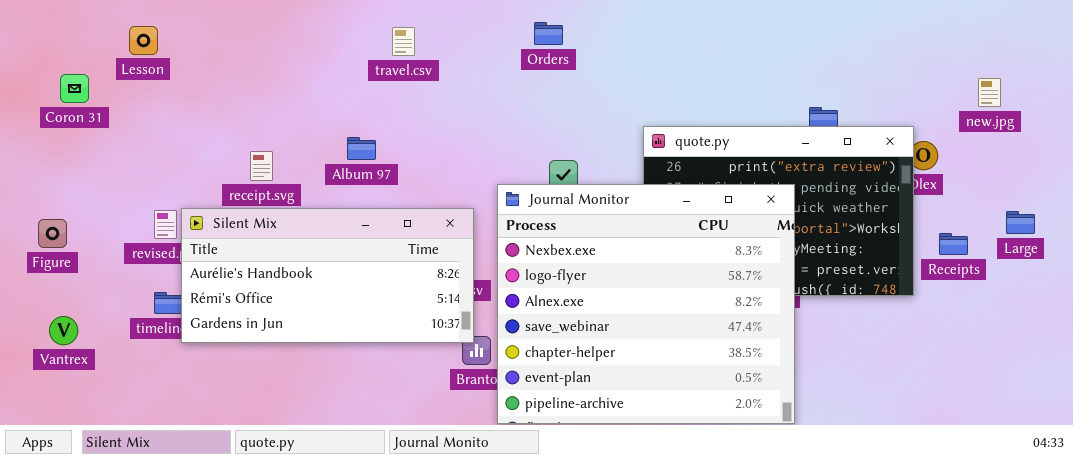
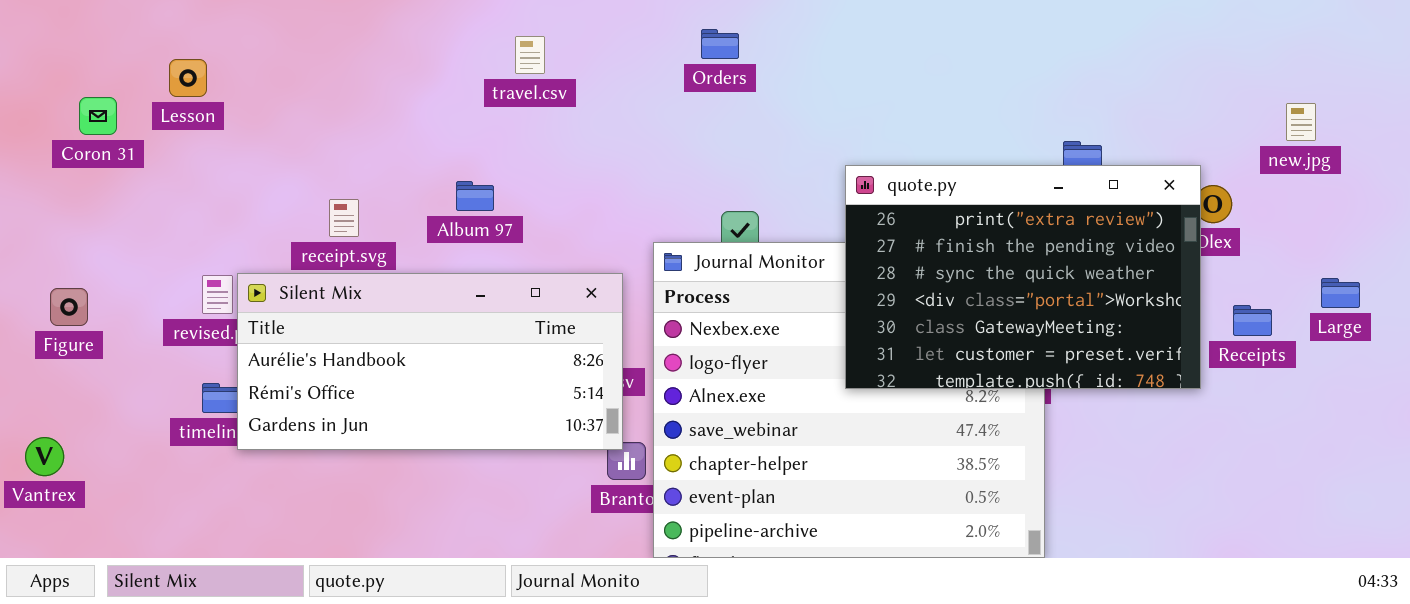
Lesson: [129,26,158,55] -> [169,59,207,97], moved
quote.py: [643,126,914,296] -> [845,165,1201,389], raised
Vantrex: [49,316,78,345] -> [25,437,64,476], moved

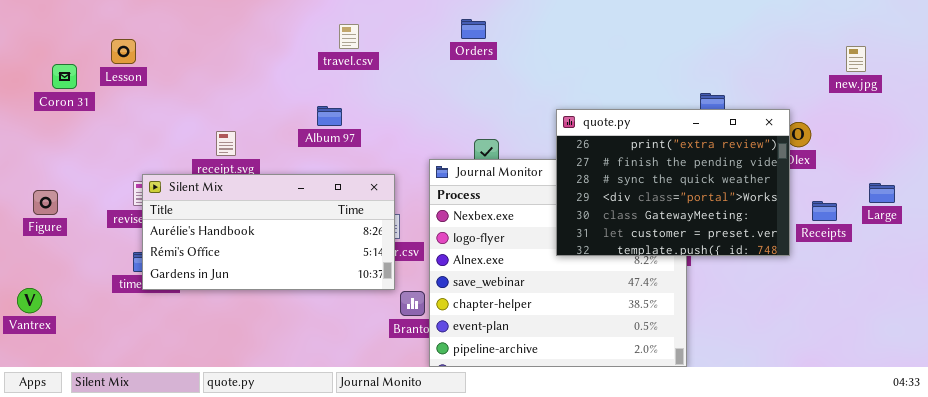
new.jpg: [1286,103,1316,141] -> [846,46,866,72], moved
Album 97: [456,181,494,211] -> [317,106,342,126], moved
Silent Mix: [237,273,623,450] -> [142,174,395,290], moved

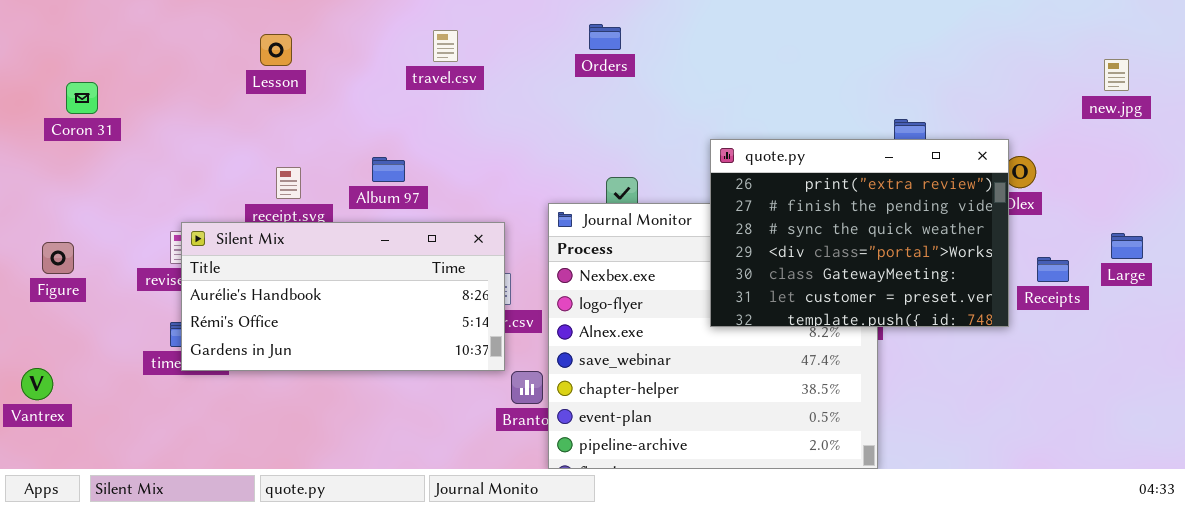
Lesson: [111,39,136,64] -> [260,34,292,66], moved
new.jpg: [846,46,866,72] -> [1104,59,1129,91], moved
Album 97: [317,106,342,126] -> [372,157,405,182], moved

